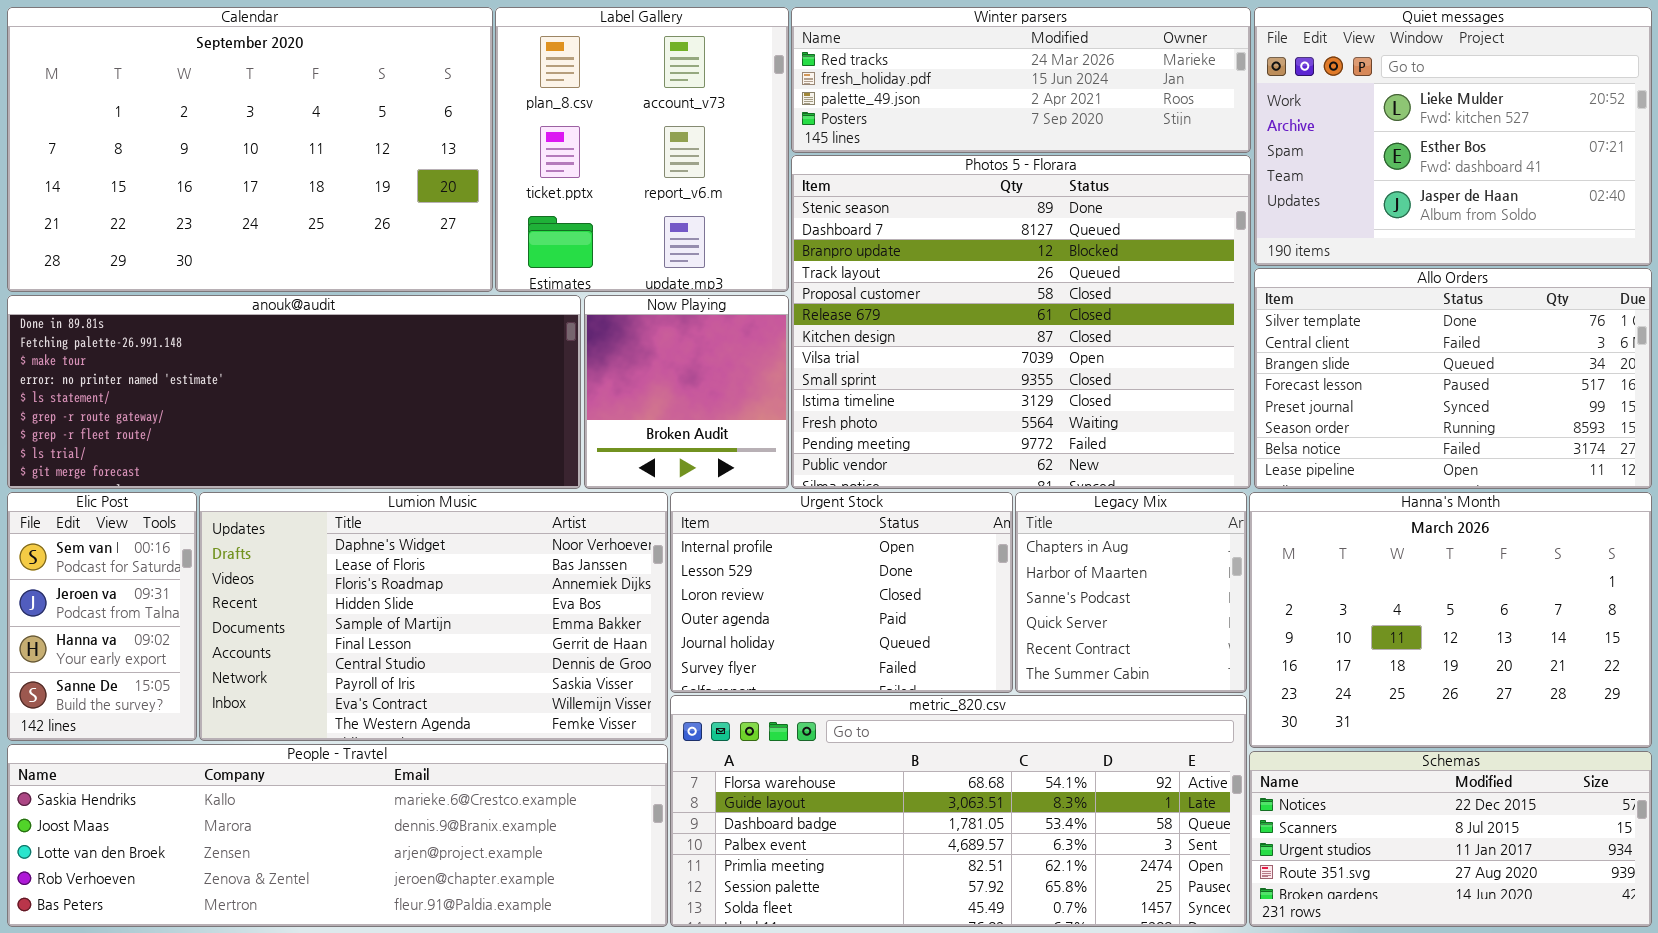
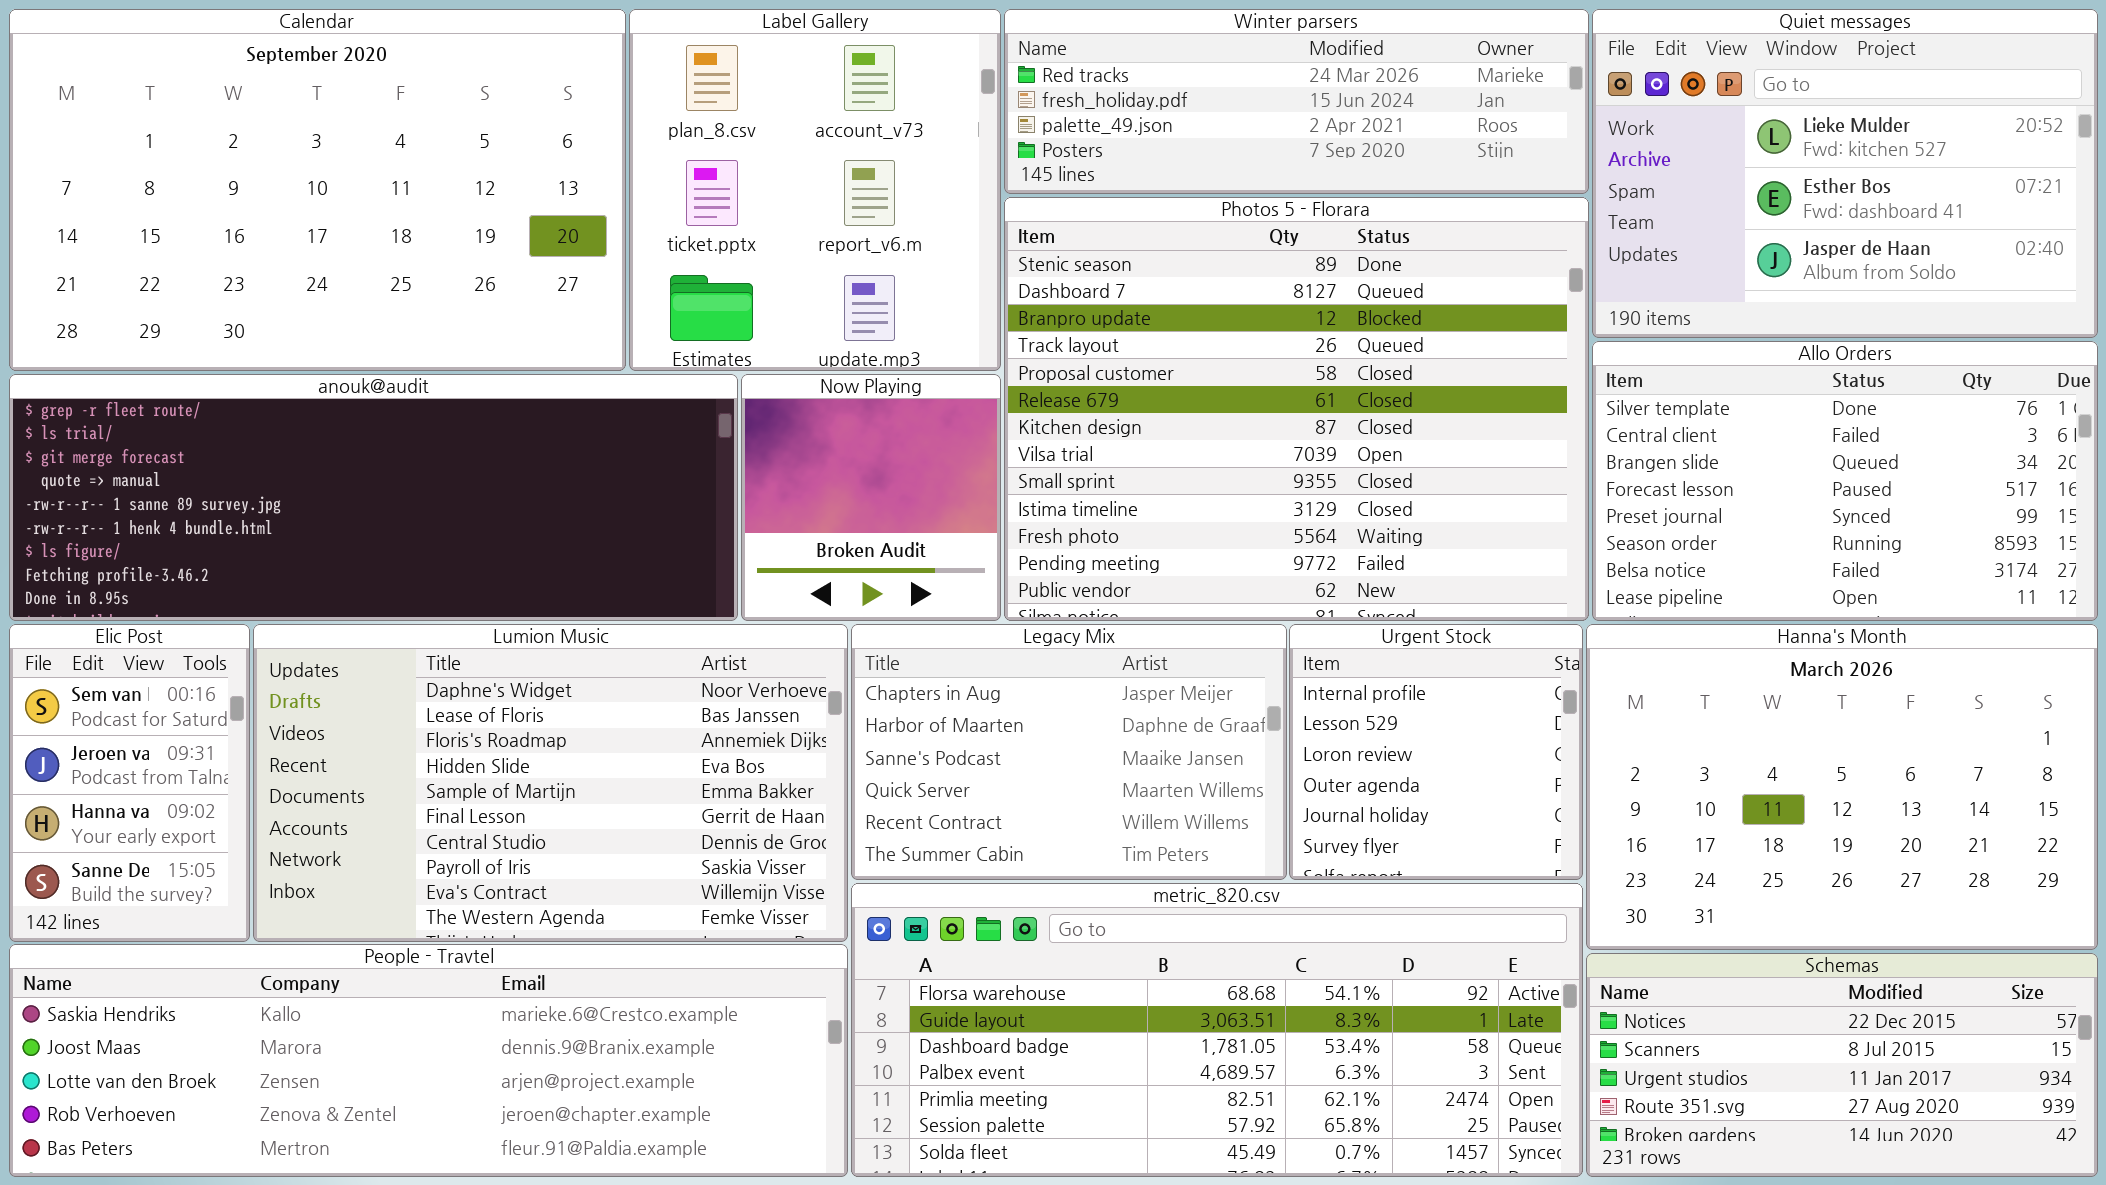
anouk@audit: [7,295,581,489] -> [9,374,738,621], scrolled down 6 rows
Urgent Stock: [670,492,1013,693] -> [1289,624,1583,880], moved, resized
Legacy Mix: [1015,492,1247,693] -> [851,624,1287,880], moved, resized

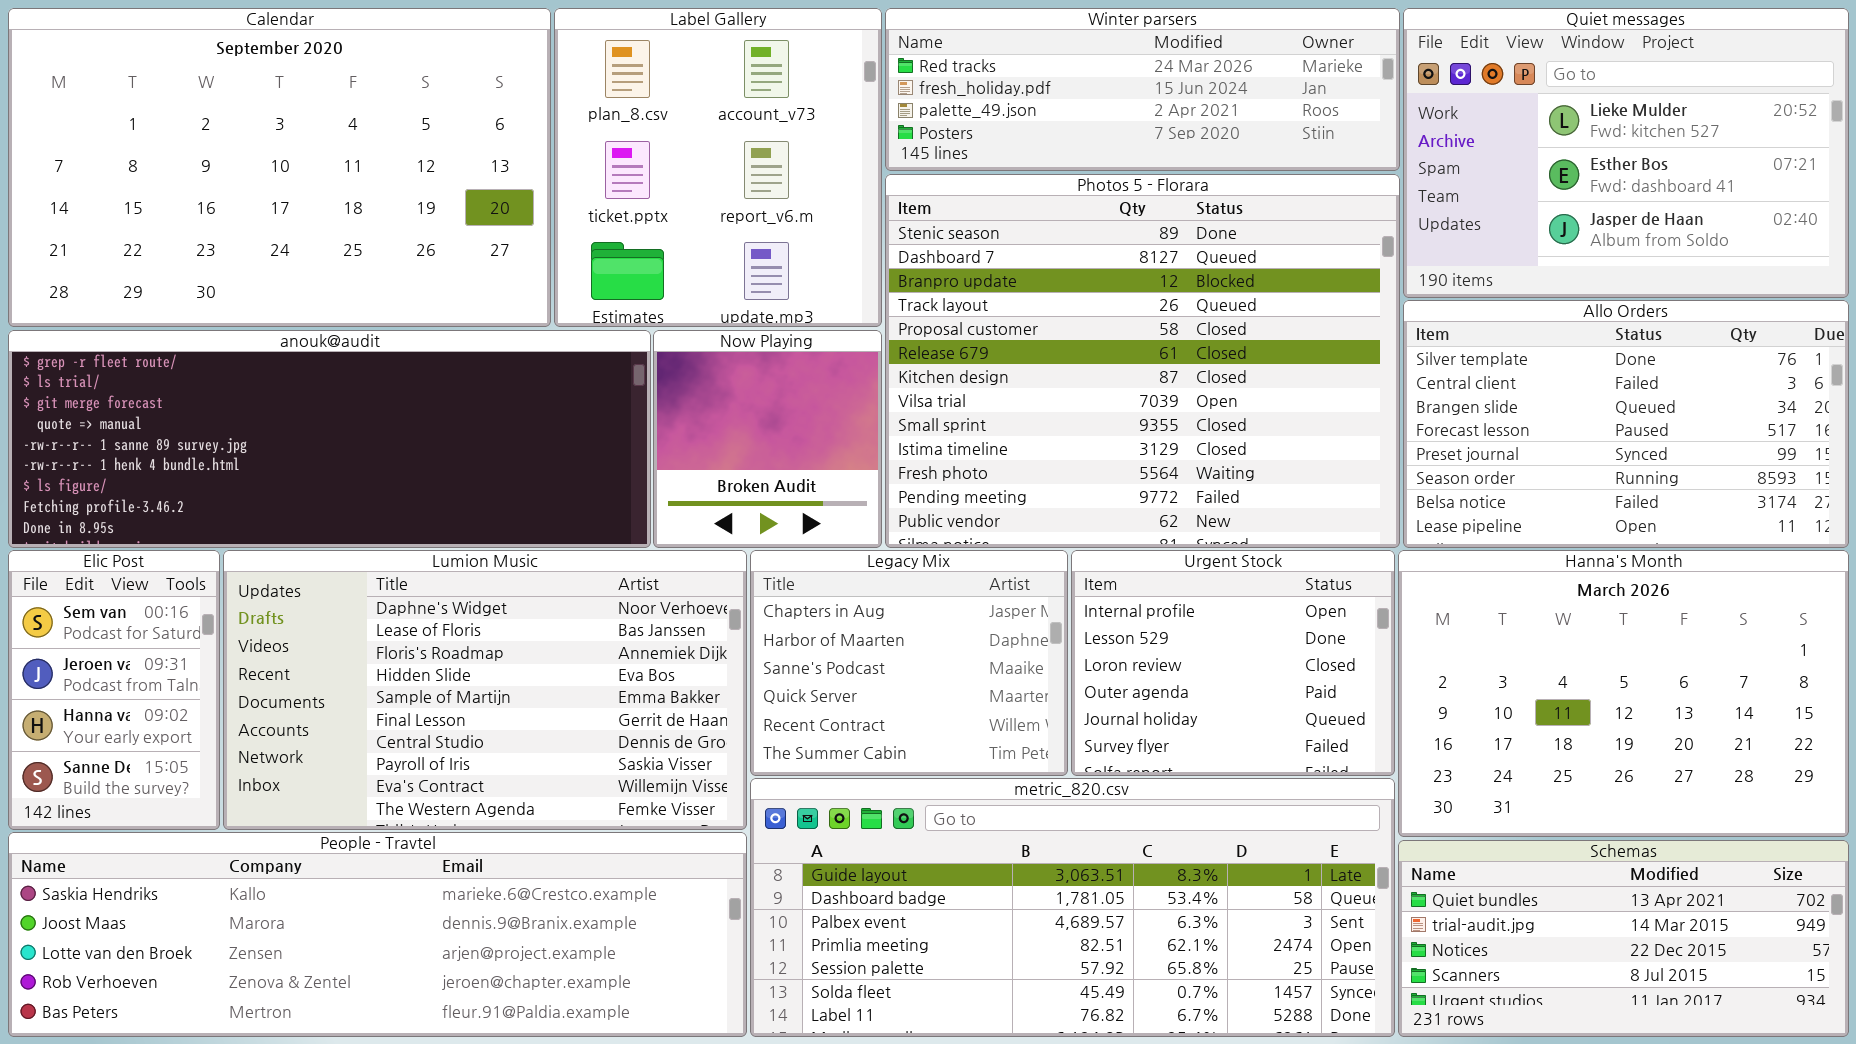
Legacy Mix: [851,624,1287,880] -> [750,550,1068,776], resized
Urgent Stock: [1289,624,1583,880] -> [1071,550,1395,776], resized
metric_820.csv: [851,883,1583,1177] -> [750,778,1395,1037], scrolled down 1 row
Schemas: [1586,953,2098,1177] -> [1398,840,1849,1037], scrolled up 2 rows

